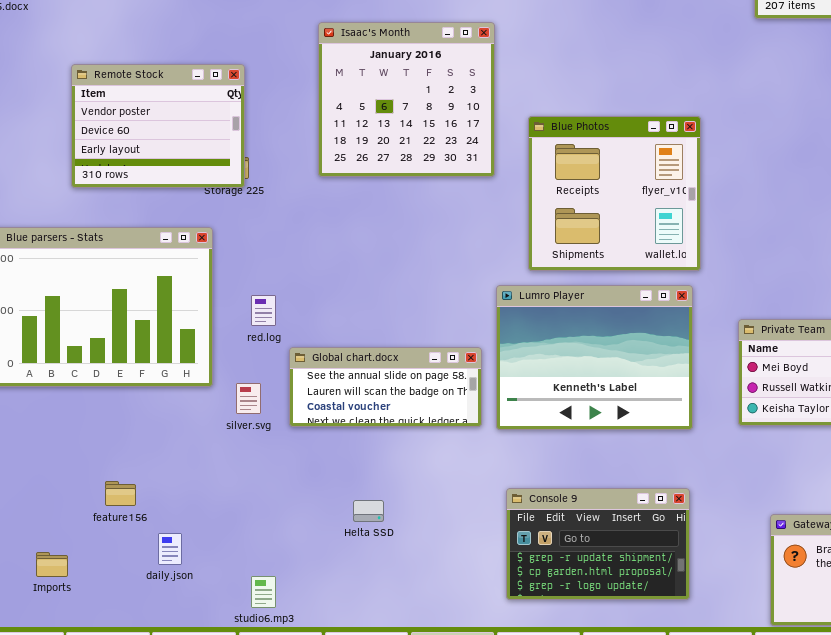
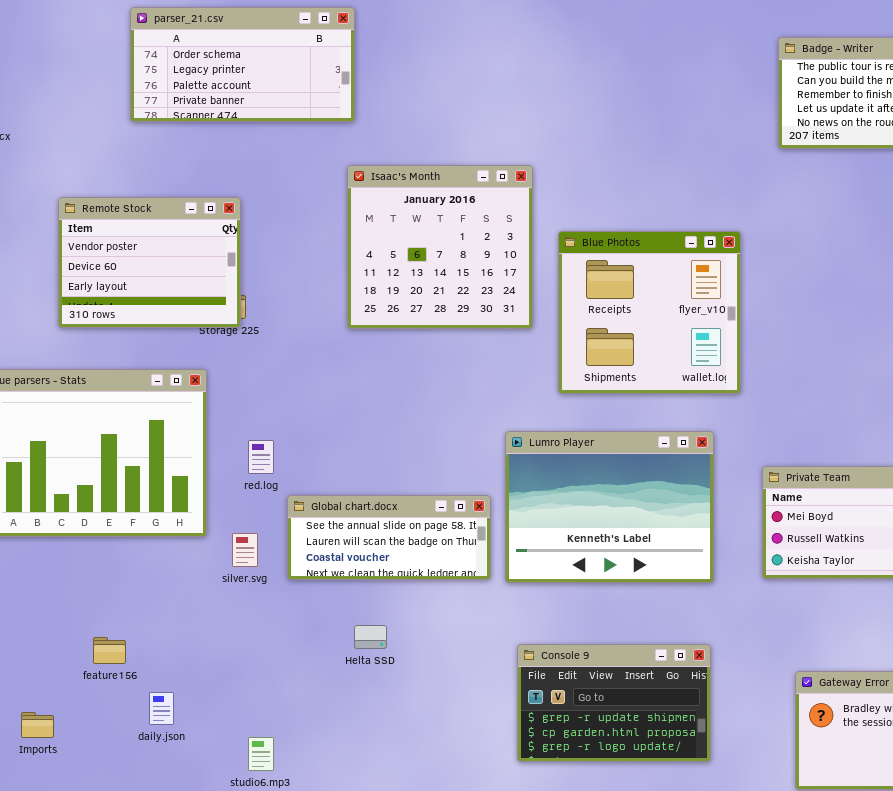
Isaac's Month: [318,22,495,177] -> [347,165,533,329], moved
Blue Photos: [528,116,701,271] -> [558,231,741,394], moved
Helta SSD: [353,500,384,522] -> [354,625,387,649], moved

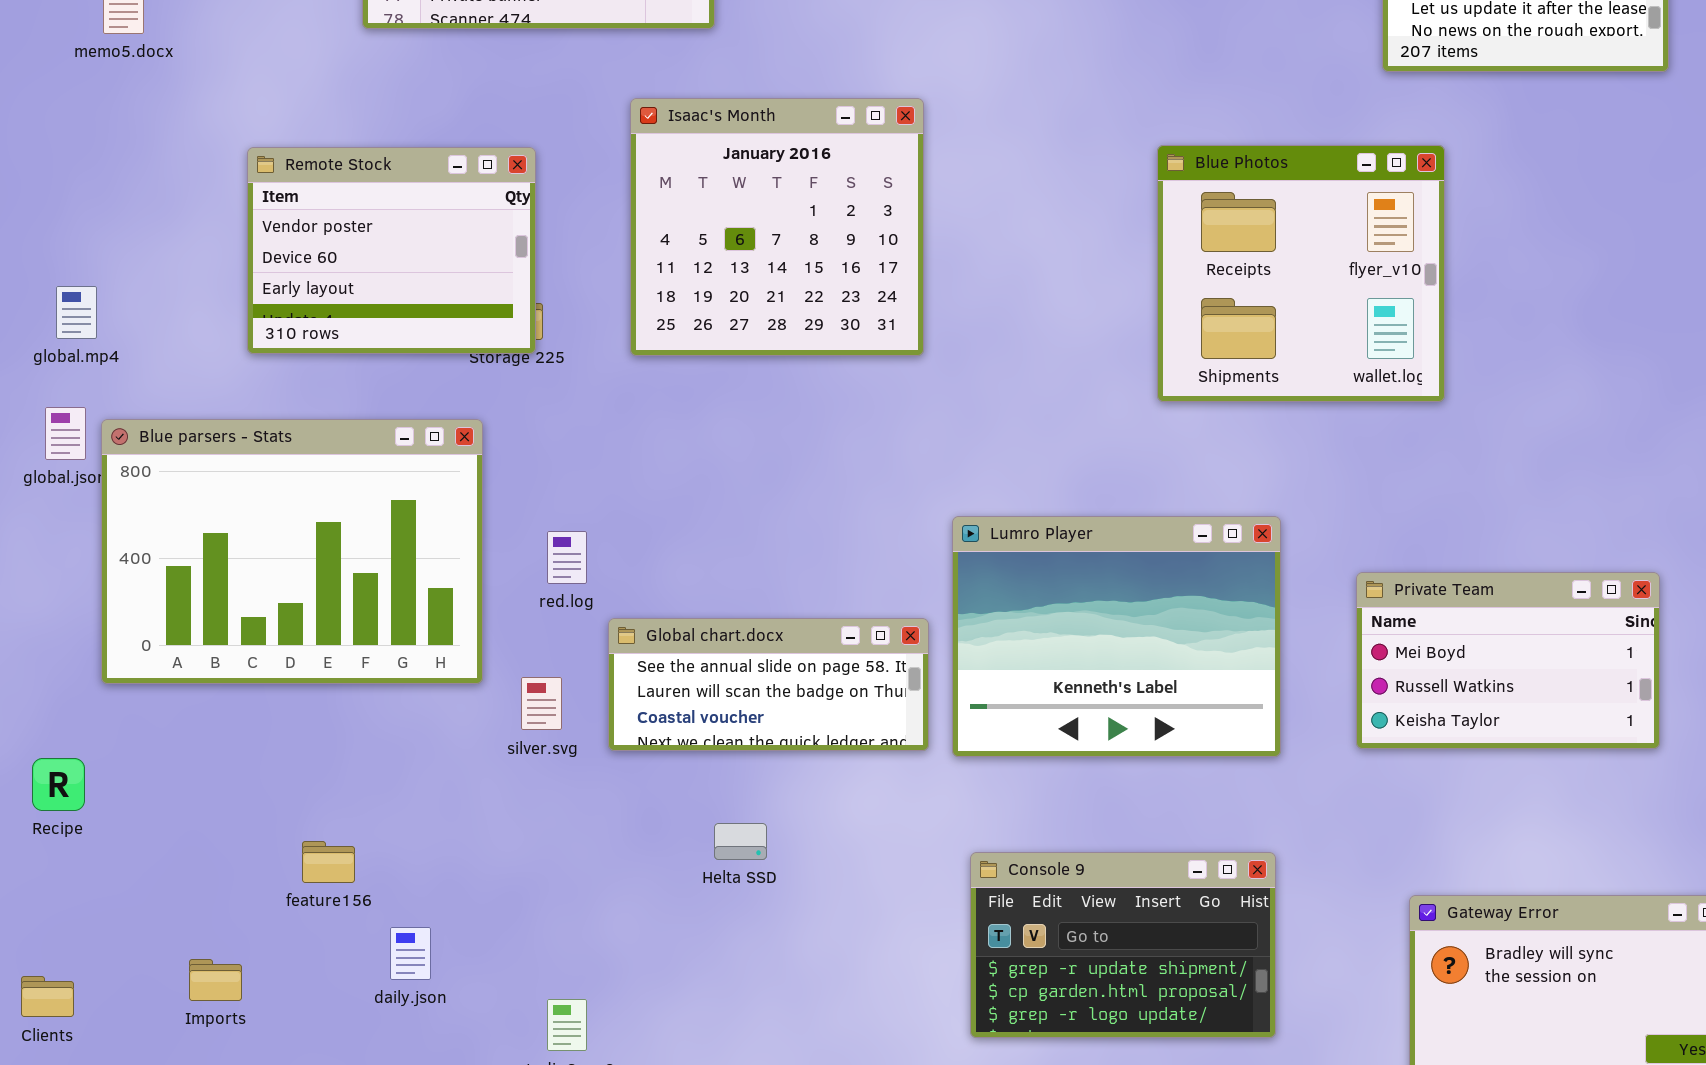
Isaac's Month: [347,165,533,329] -> [630,98,924,356], moved
Blue Photos: [558,231,741,394] -> [1157,145,1445,402], moved

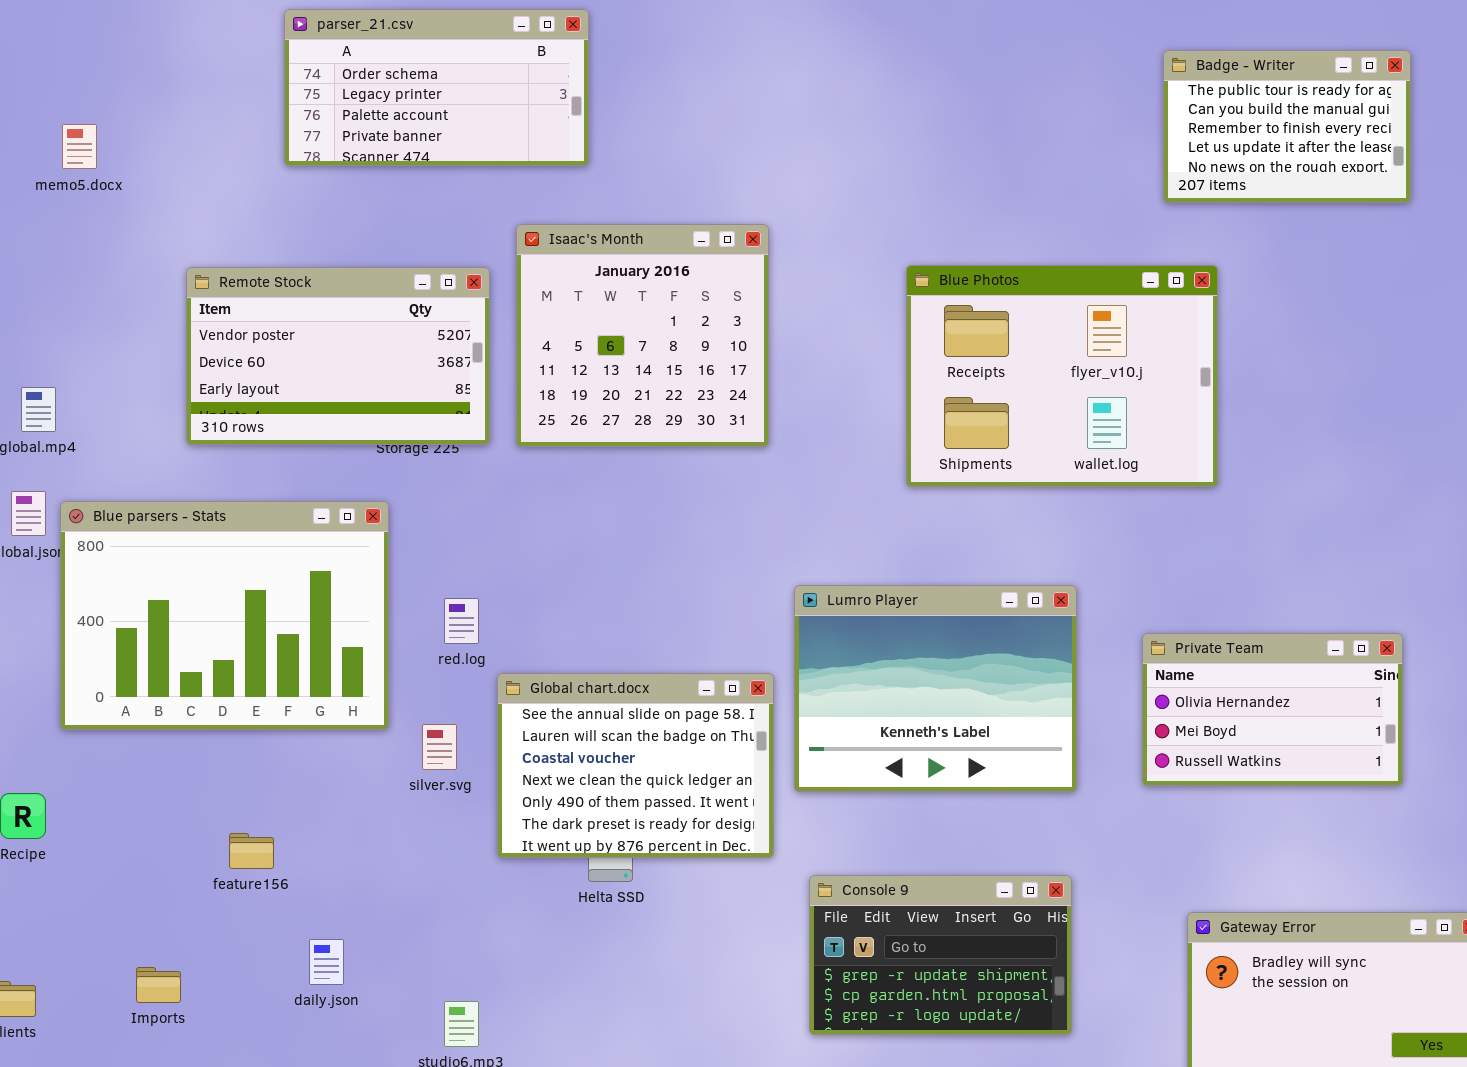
Blue Photos: [1157,145,1445,402] -> [906,265,1218,487], resized
Remote Stock: [247,147,536,354] -> [186,267,490,445], resized
Private Team: [1356,572,1660,749] -> [1142,633,1403,786], scrolled up 1 row
Global chart.docx: [608,618,929,751] -> [497,673,774,858], resized
feature156: [302,841,355,883] -> [229,833,274,869], moved

